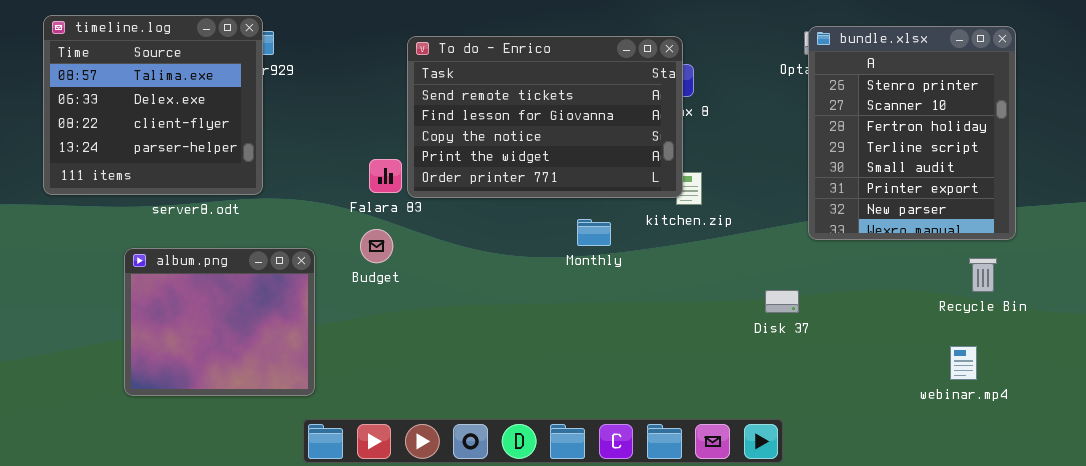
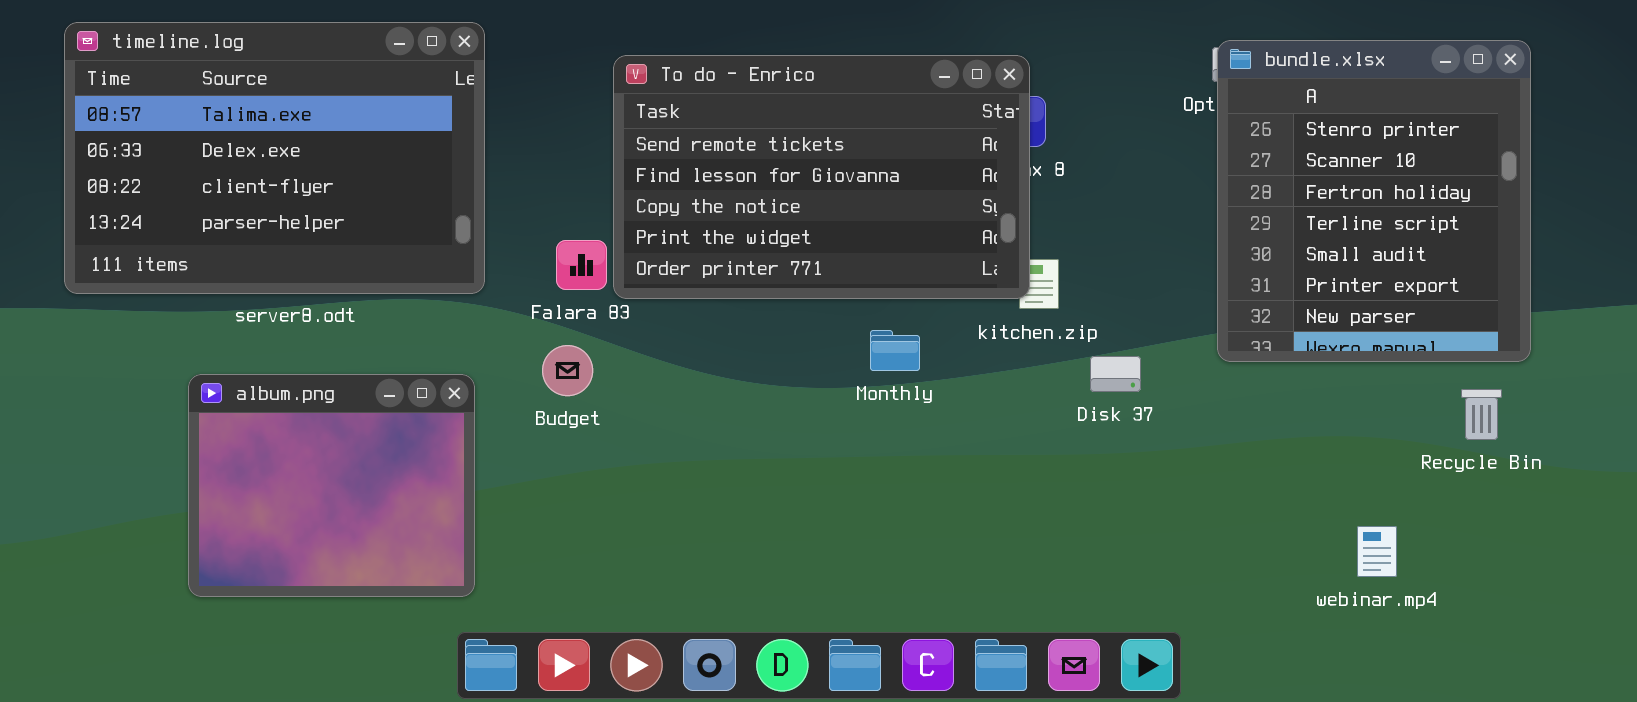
timeline.log: [43,15,263,195] -> [64,22,485,294], resized
Disk 37: [765,290,799,313] -> [1090,356,1141,392], moved
webinar.mp4: [950,346,977,380] -> [1357,526,1397,577], moved

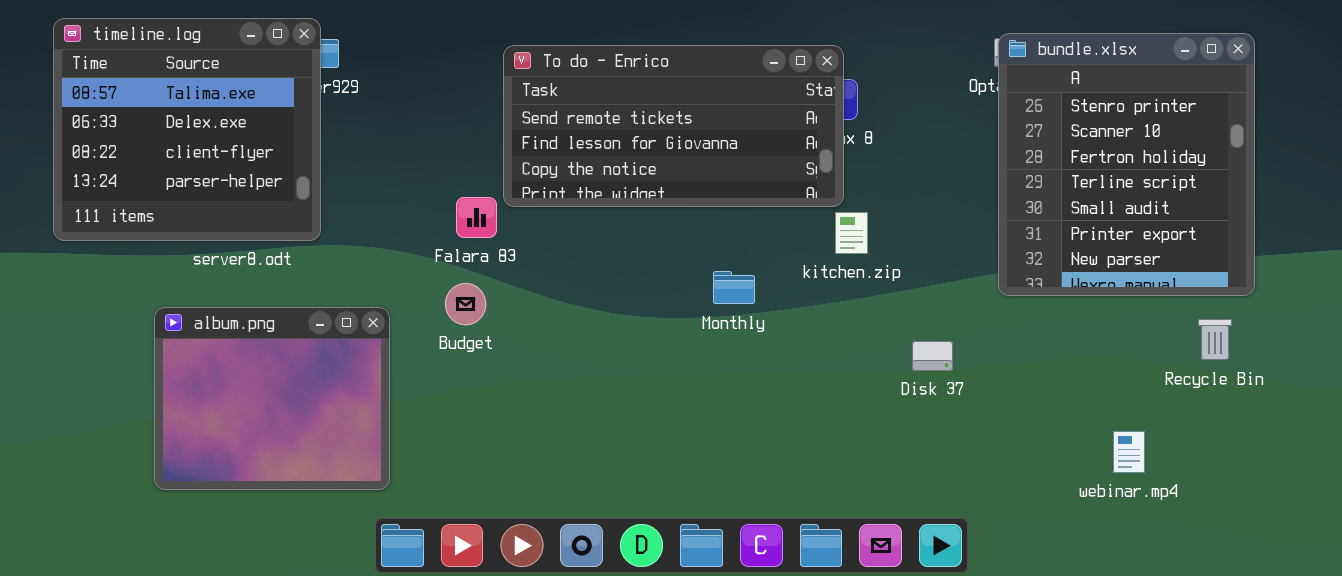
timeline.log: [64,22,485,294] -> [53,18,321,241], resized
To do - Enrico: [613,55,1030,299] -> [503,45,844,207], resized
Disk 37: [1090,356,1141,392] -> [912,341,953,371], moved

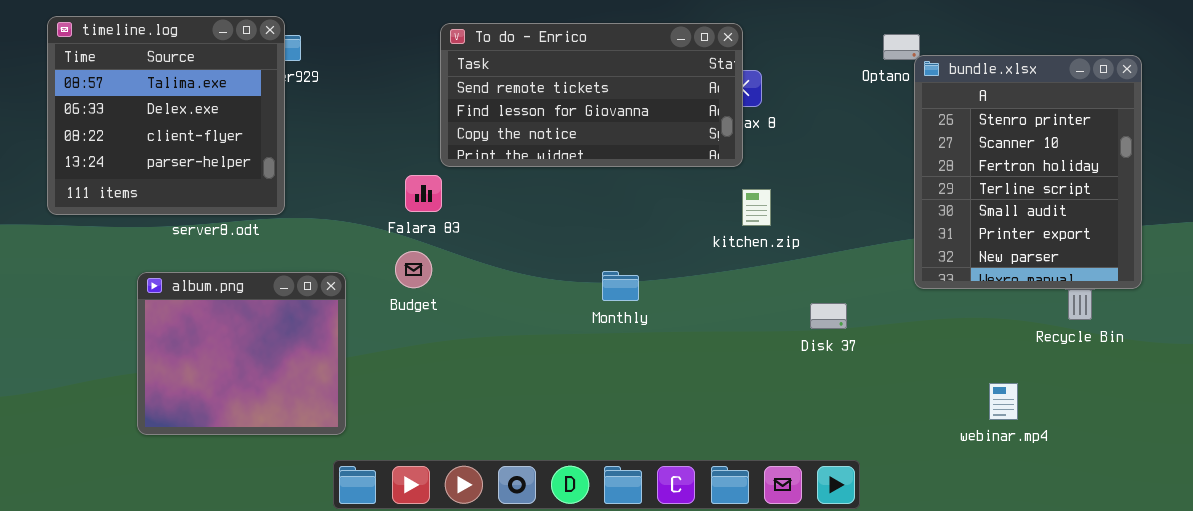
bundle.xlsx: [998,33,1255,296] -> [914,55,1142,289], moved
To do - Enrico: [503,45,844,207] -> [440,23,743,167], moved
Monthly: [713,271,755,304] -> [602,271,639,301], moved

